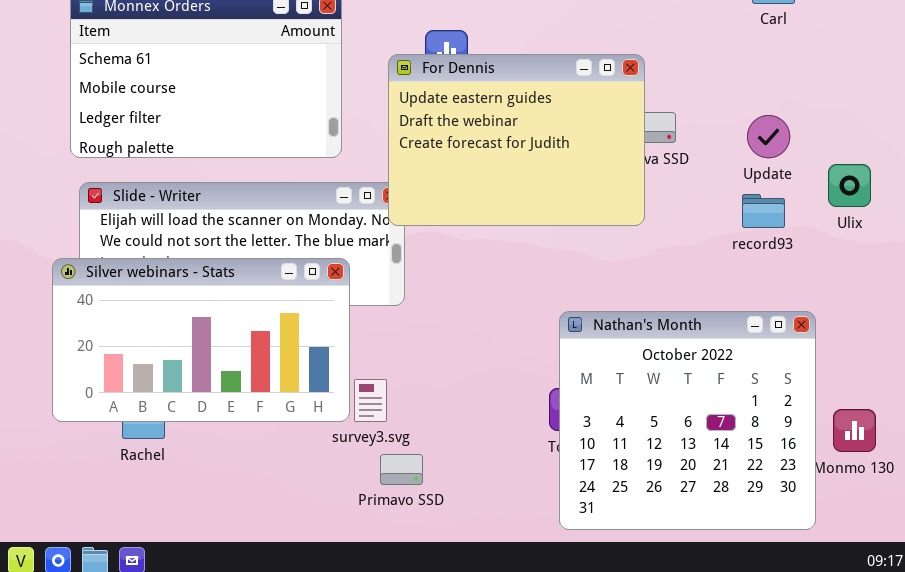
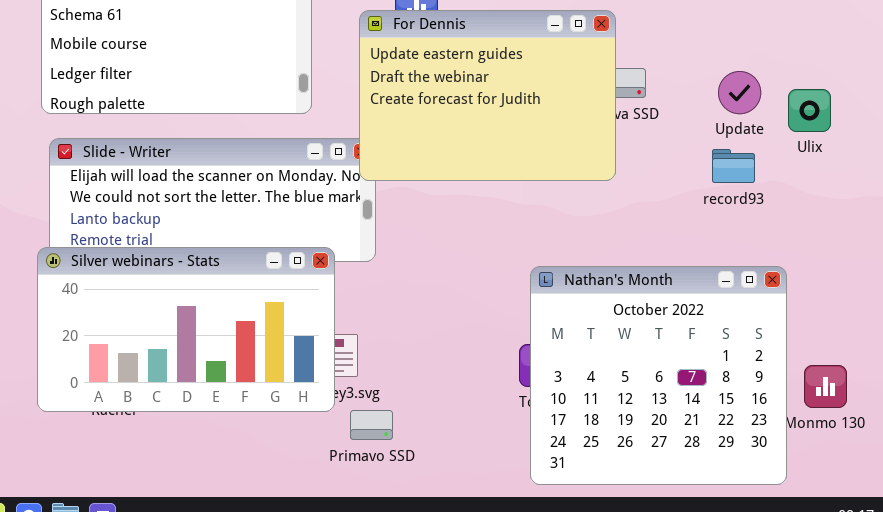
Ulix: [828,164,871,207] -> [788,89,831,132], moved
Silver webinars - Stats: [52,258,350,422] -> [37,247,335,412], moved

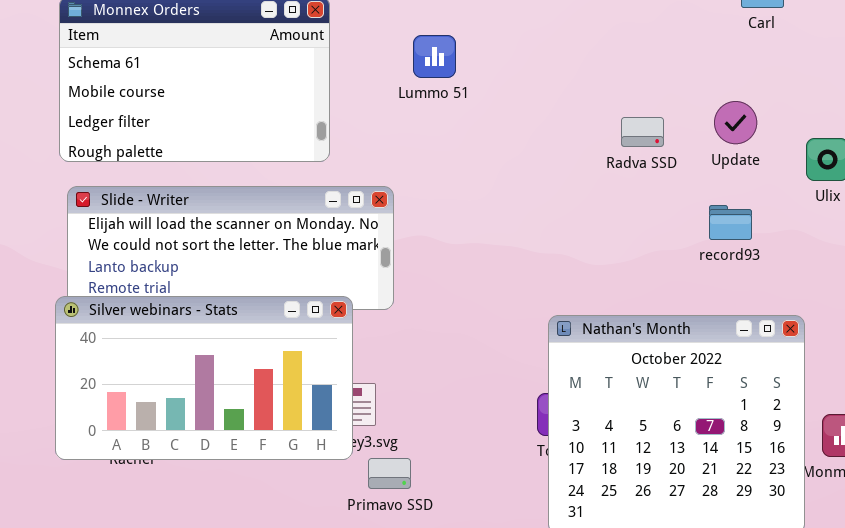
For Dennis: [359,10,616,181] -> none, closed
Update: [718,71,761,114] -> [714,101,757,144], moved
record93: [712,149,755,183] -> [709,205,752,240], moved

